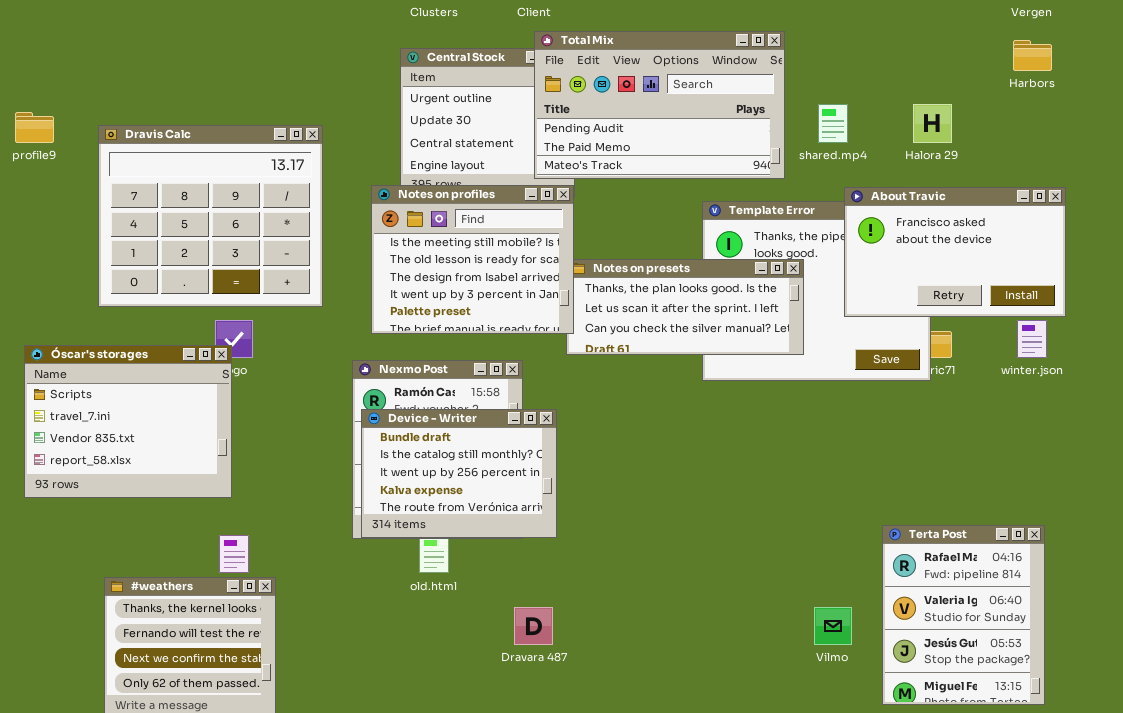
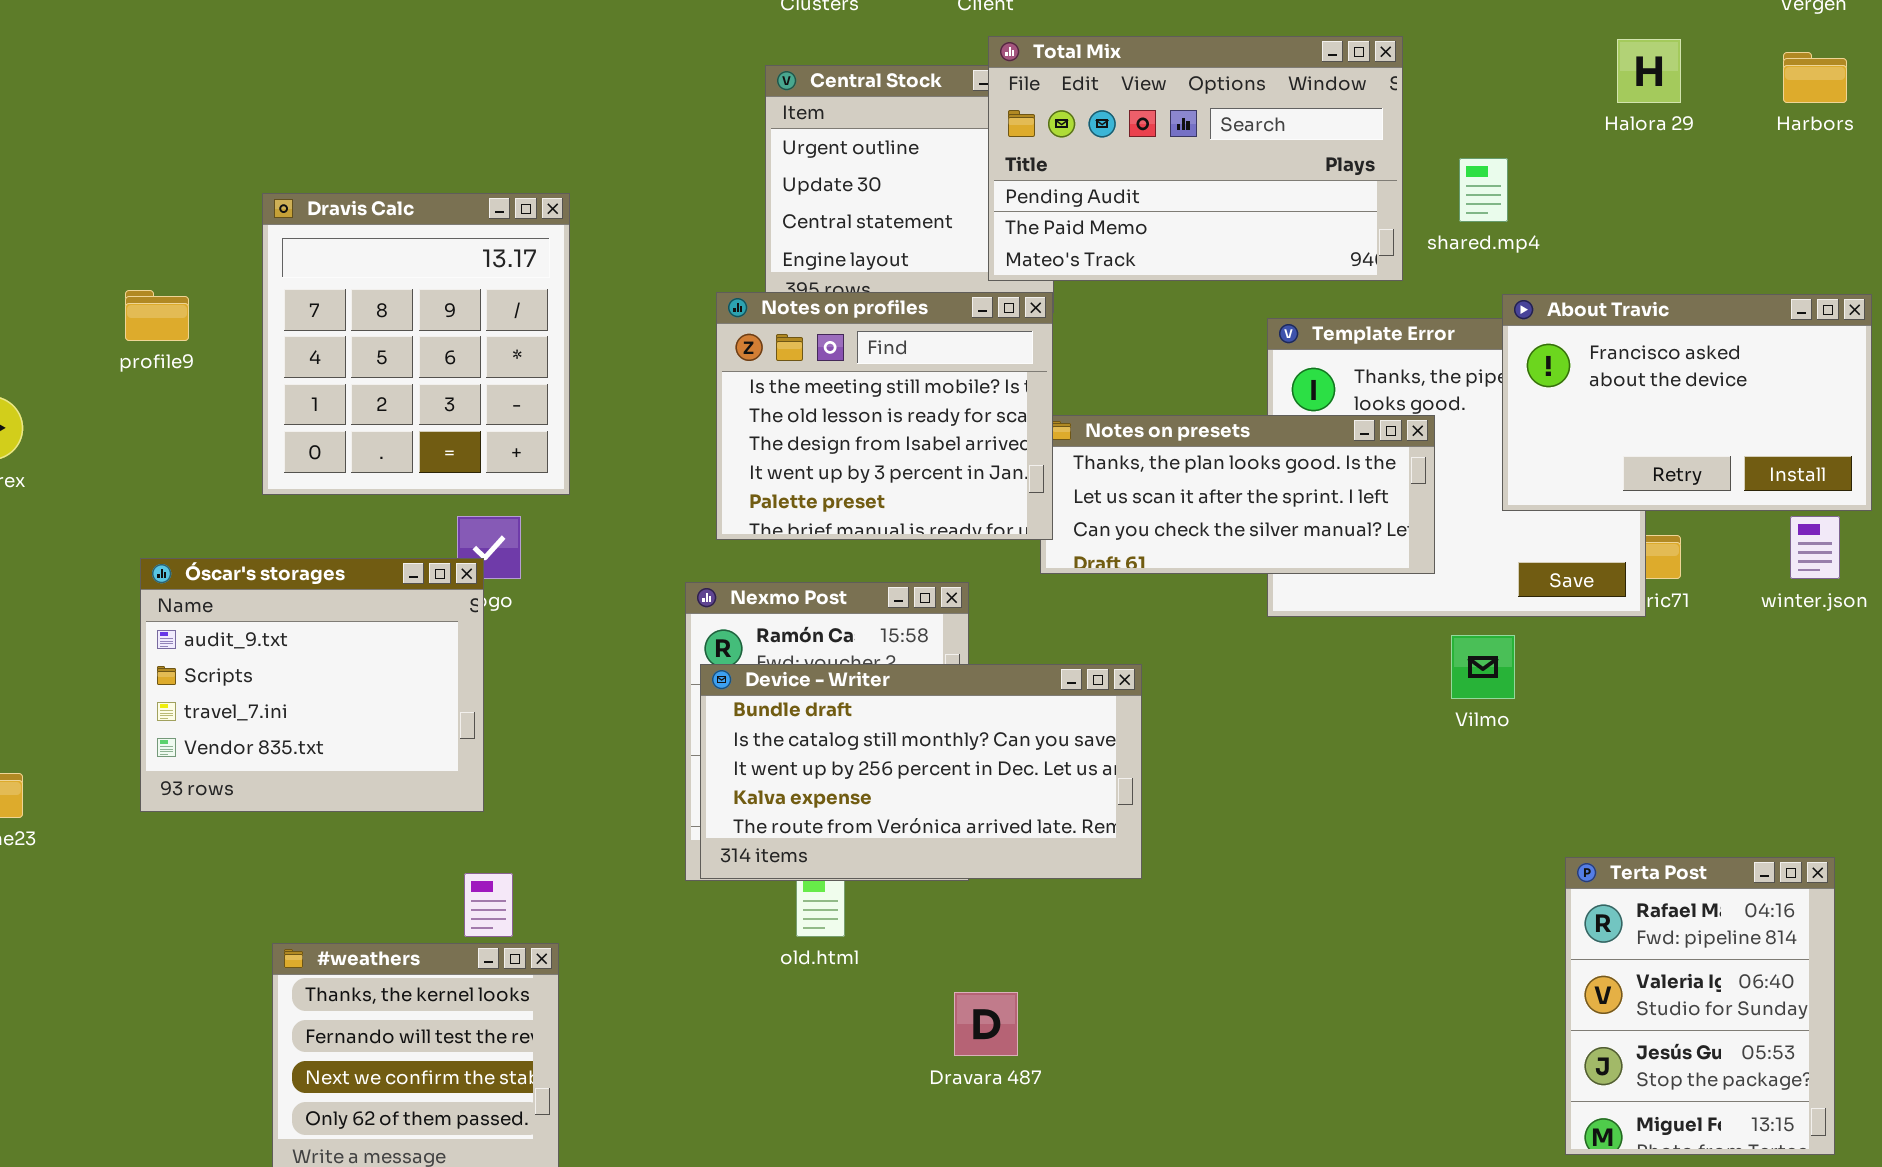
Halora 29: [913,104,952,143] -> [1617,39,1681,103], moved
profile9: [15,112,54,143] -> [125,290,189,341], moved
Dravis Calc: [98,125,323,307] -> [262,193,570,495], resized
Óscar's storages: [24,345,232,498] -> [140,558,484,812], scrolled up 1 row
Device - Writer: [361,409,557,538] -> [700,664,1142,879], resized
Vilmo: [814,607,852,645] -> [1451,635,1515,699], moved

